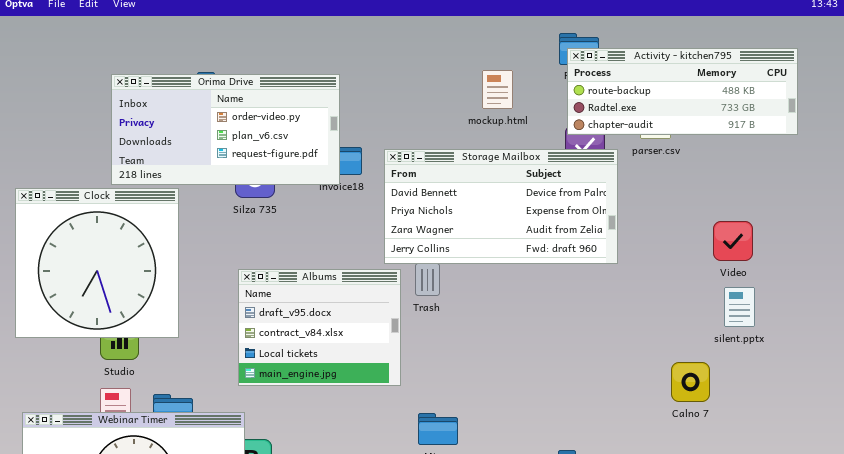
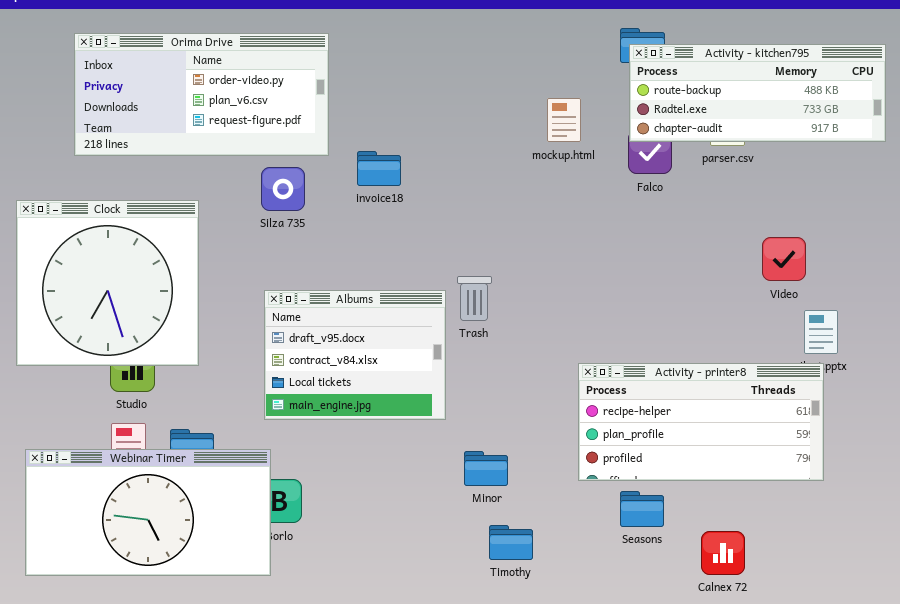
mockup.html: [482,70,513,109] -> [547,98,581,142], moved
Orima Drive: [111,74,340,185] -> [74,33,329,156], moved
Storage Mailbox: [384,149,618,264] -> none, closed
Video: [713,221,753,261] -> [762,237,806,281], moved
Activity - printer8: none -> [578,363,824,481], opened

